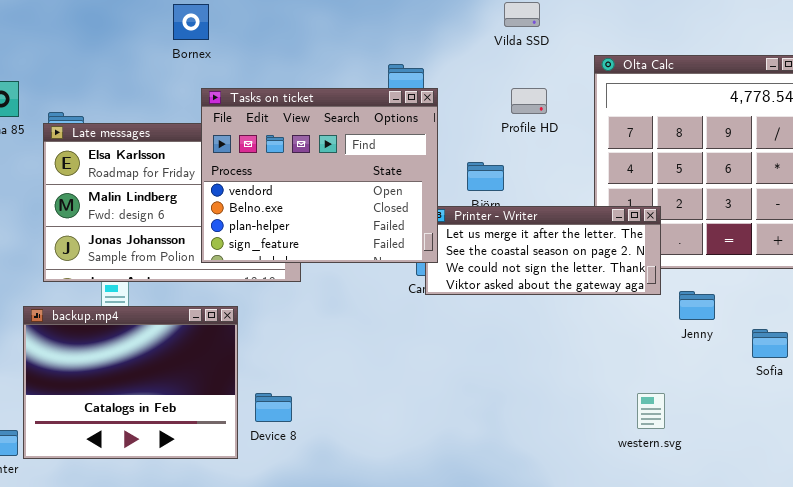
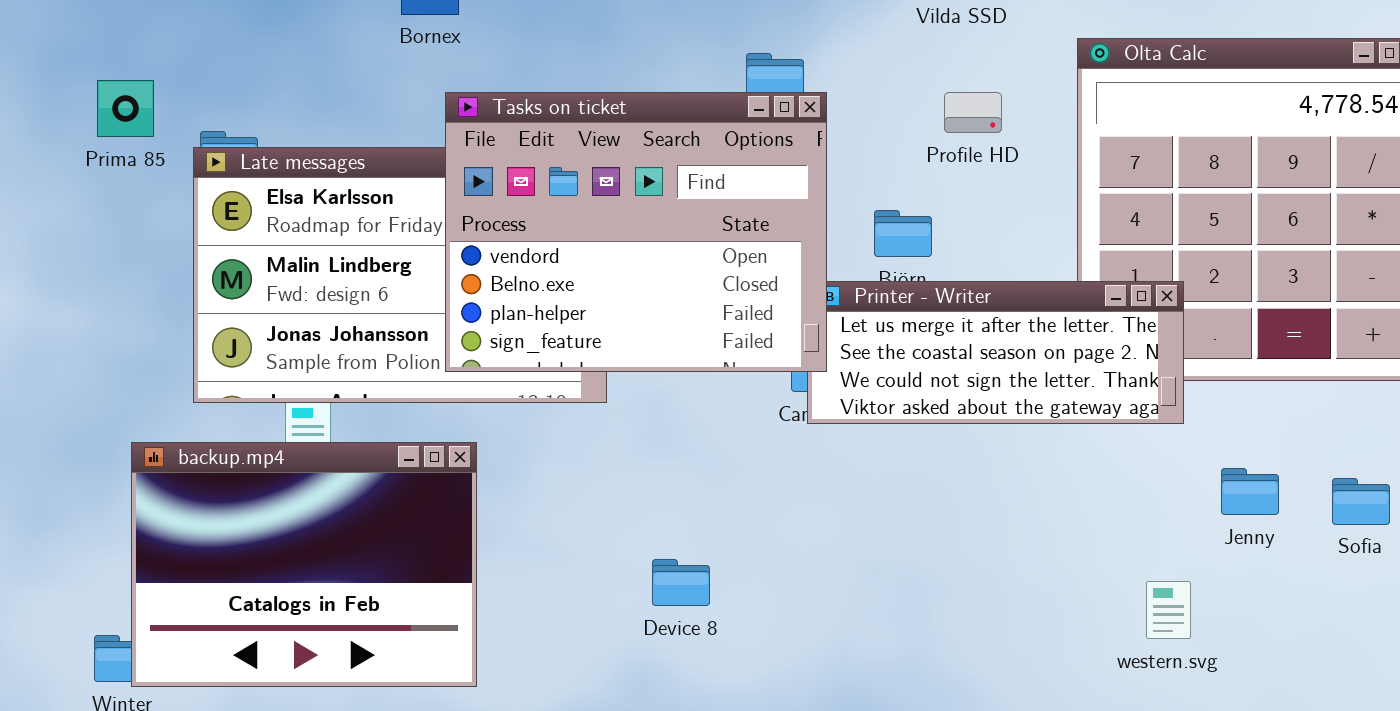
Jenny: [679,291,715,320] -> [1221,468,1279,515], moved
backup.mp4: [23,306,238,459] -> [131,442,477,687], moved
Device 8: [255,393,292,422] -> [652,559,710,606], moved

